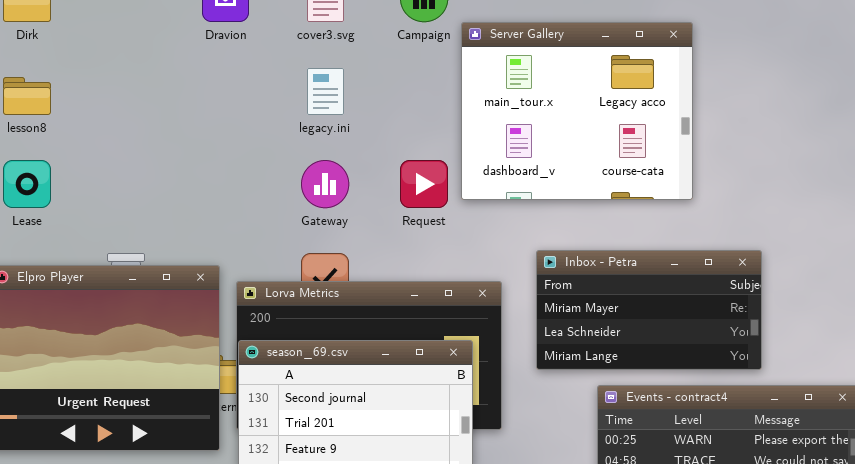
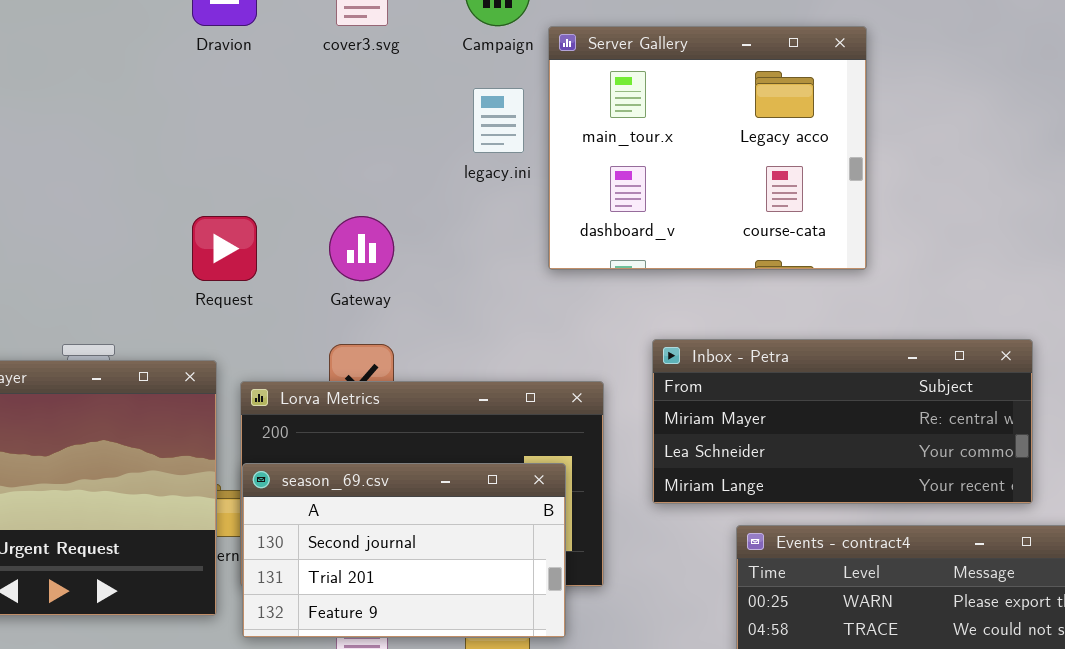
legacy.ini: [307,68,344,115] -> [473,88,524,153], moved
Request: [400,160,448,208] -> [192,216,257,281], moved
Inbox - Petra: [536,250,762,370] -> [652,339,1033,504], resized

